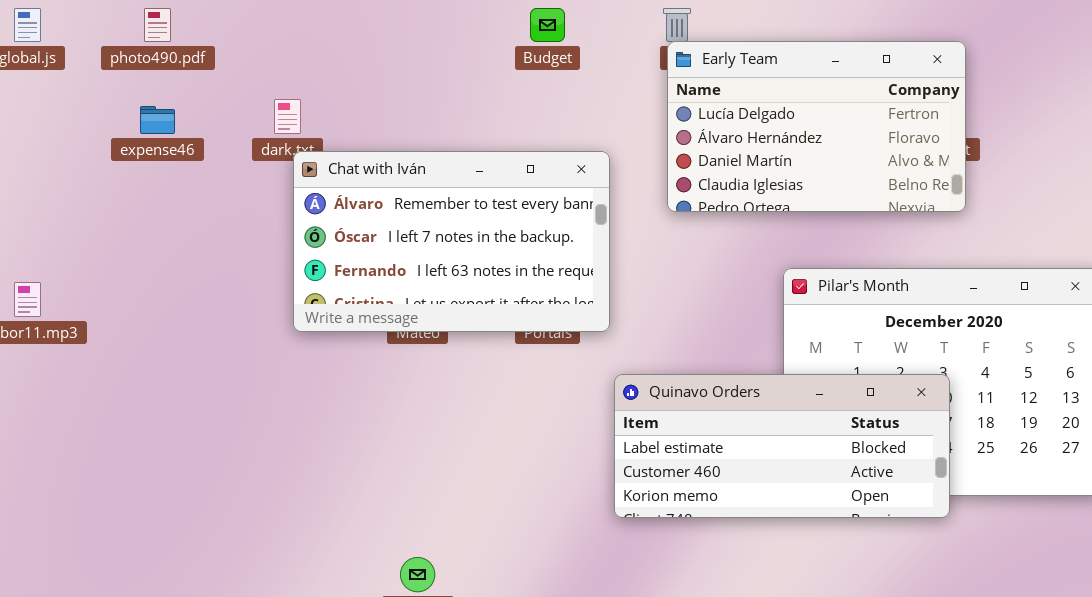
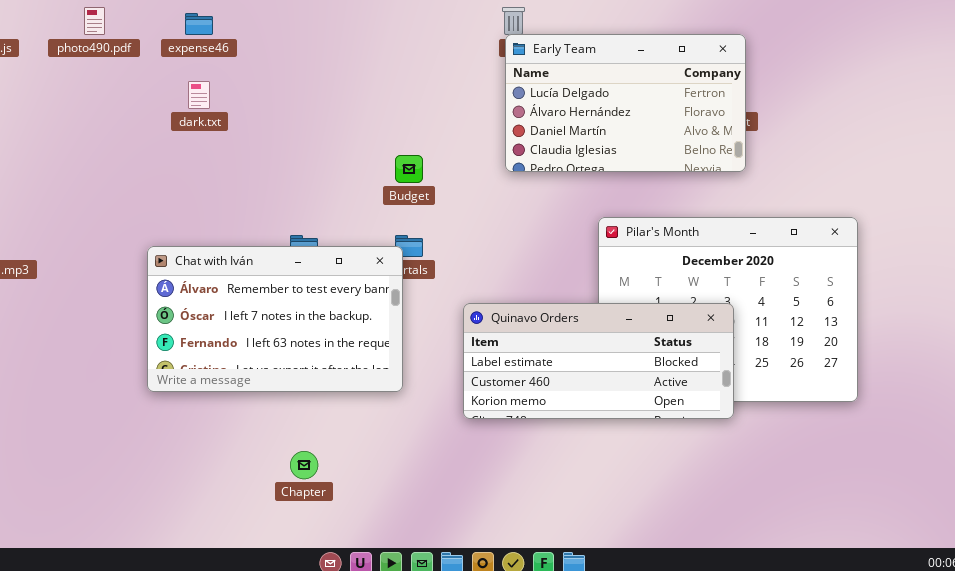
Budget: [530,8,565,42] -> [395,155,423,183], moved
expense46: [140,106,175,134] -> [185,13,213,35], moved
Chat with Iván: [293,151,610,332] -> [147,246,403,392], moved

